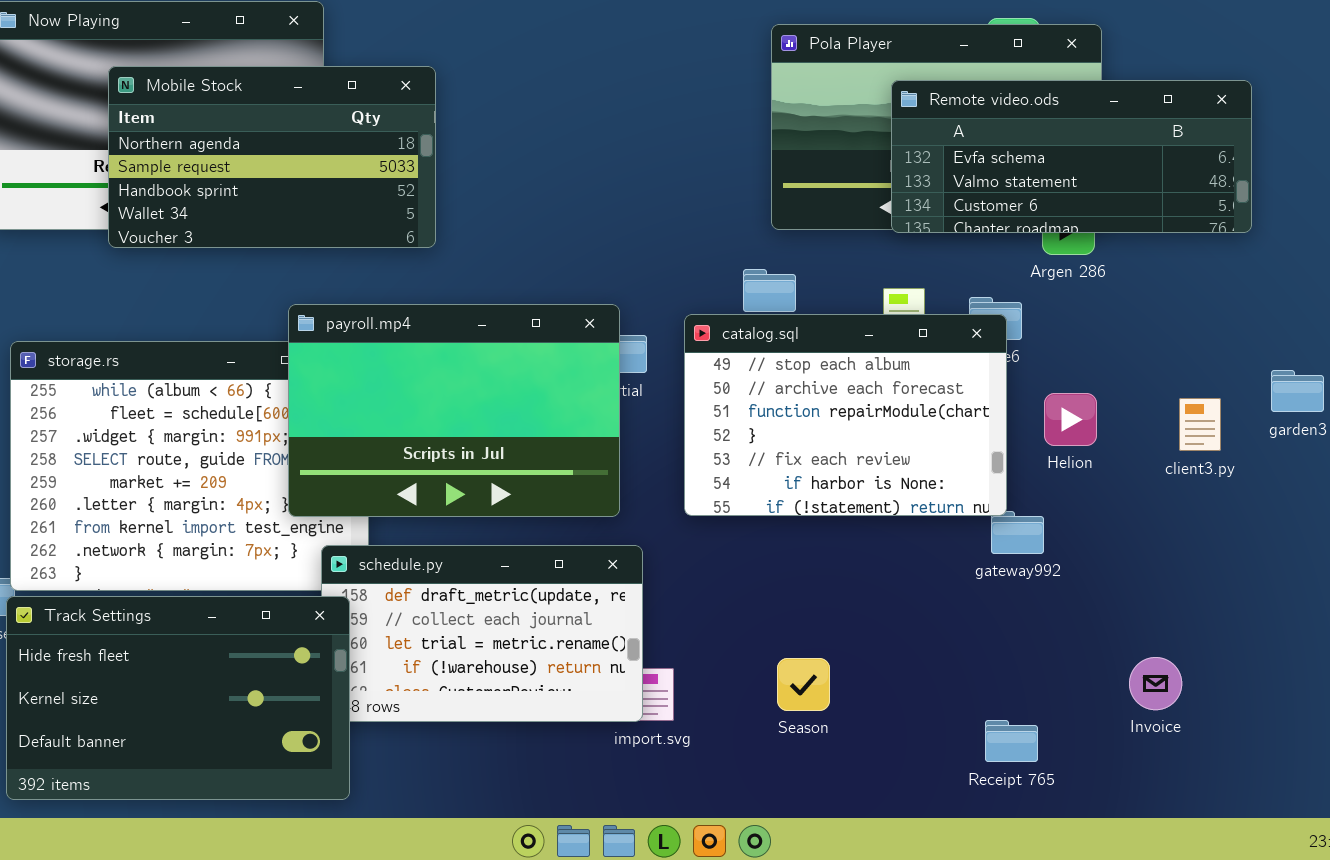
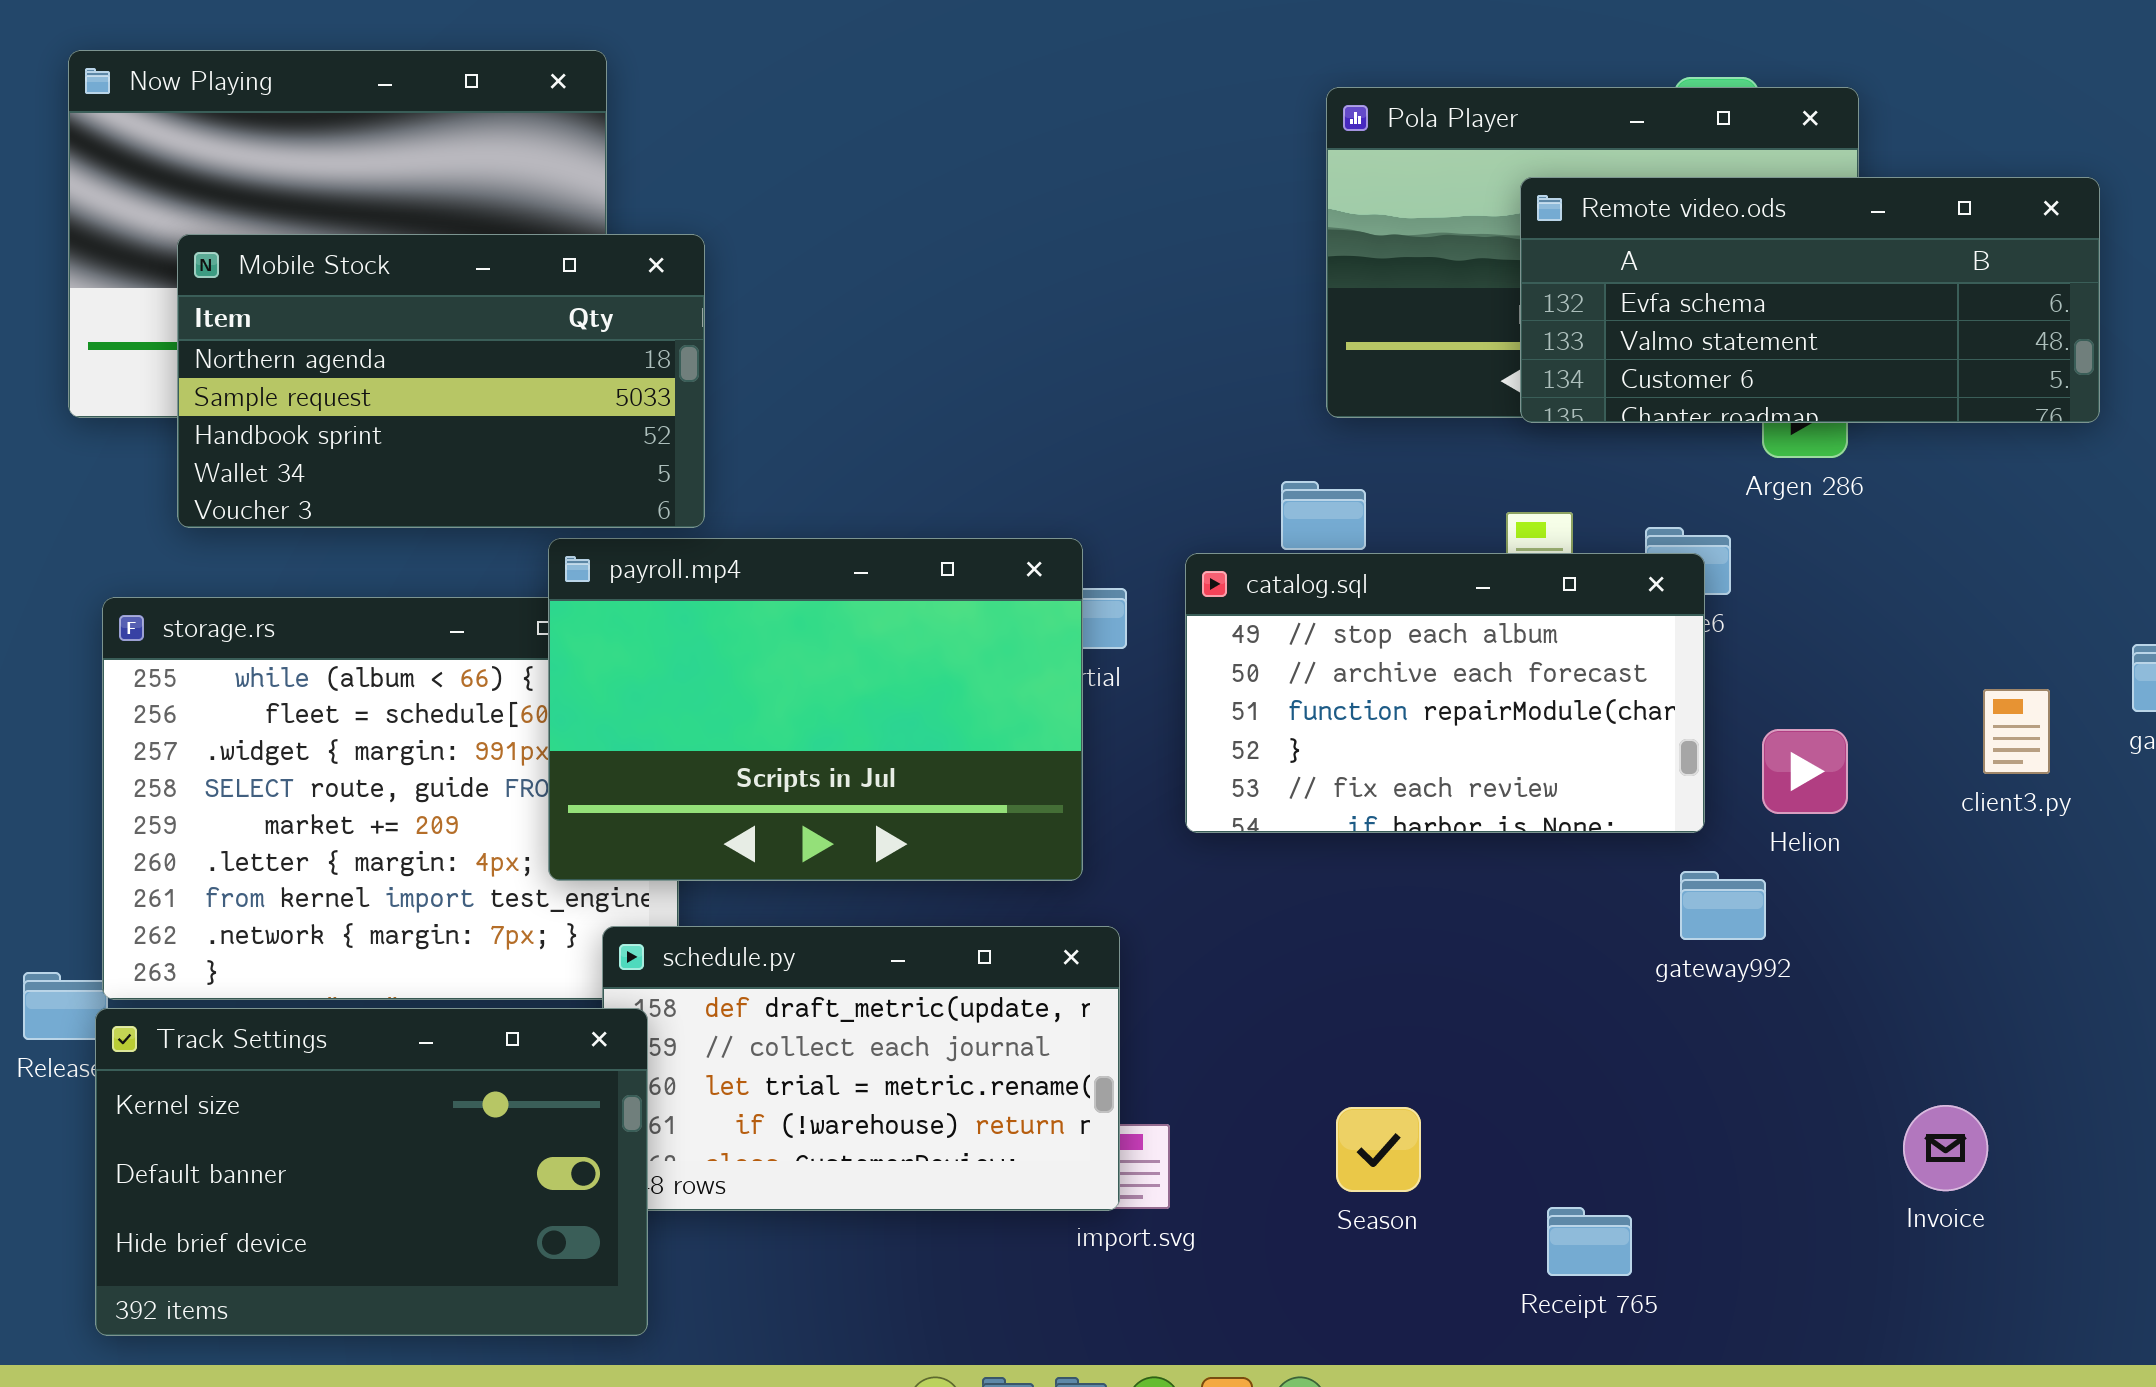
Mobile Stock: [108,66,436,248] -> [177,234,705,528], moved
catalog.sql: [684,314,1007,516] -> [1185,553,1705,833], resized
Helion: [1044,393,1097,446] -> [1762,729,1848,814], moved
Track Settings: [6,596,350,800] -> [95,1008,648,1336], scrolled down 1 row
Receipt 765: [985,720,1038,762] -> [1547,1207,1632,1276], moved

